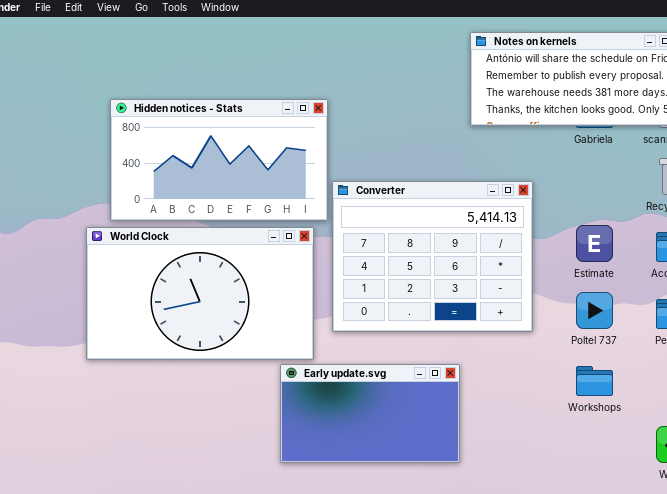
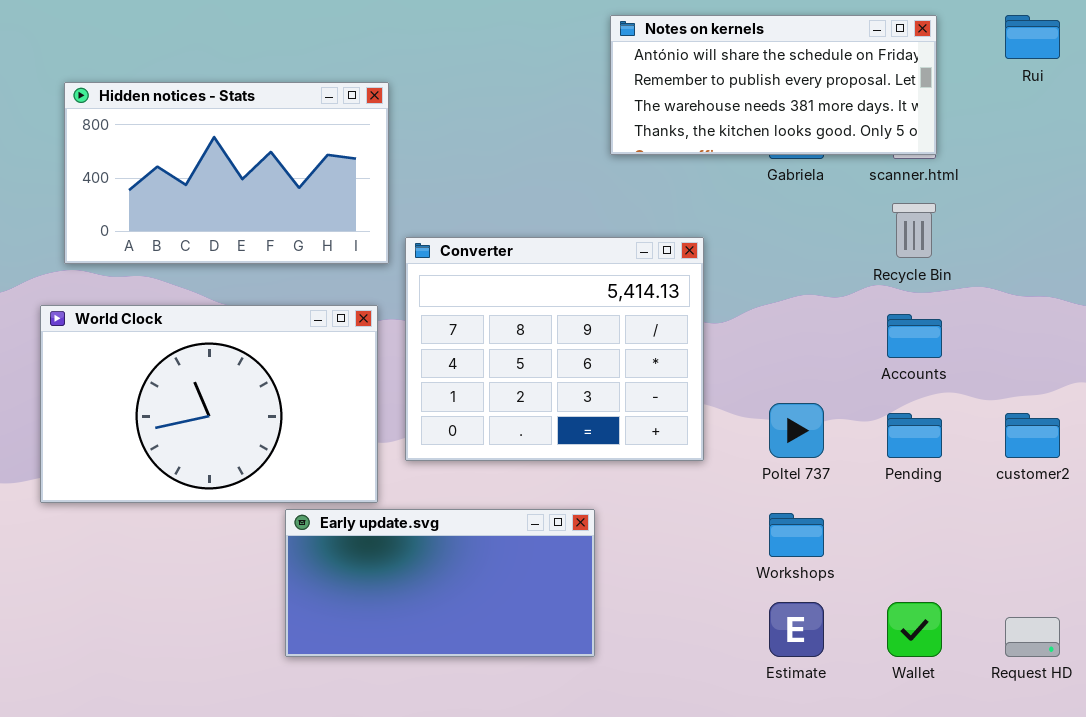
Hidden notices - Stats: [110,99,328,221] -> [64,82,389,264], moved
Estimate: [576,225,613,262] -> [769,602,824,657], moved
Early update.svg: [280,364,460,463] -> [285,509,595,657], resized

